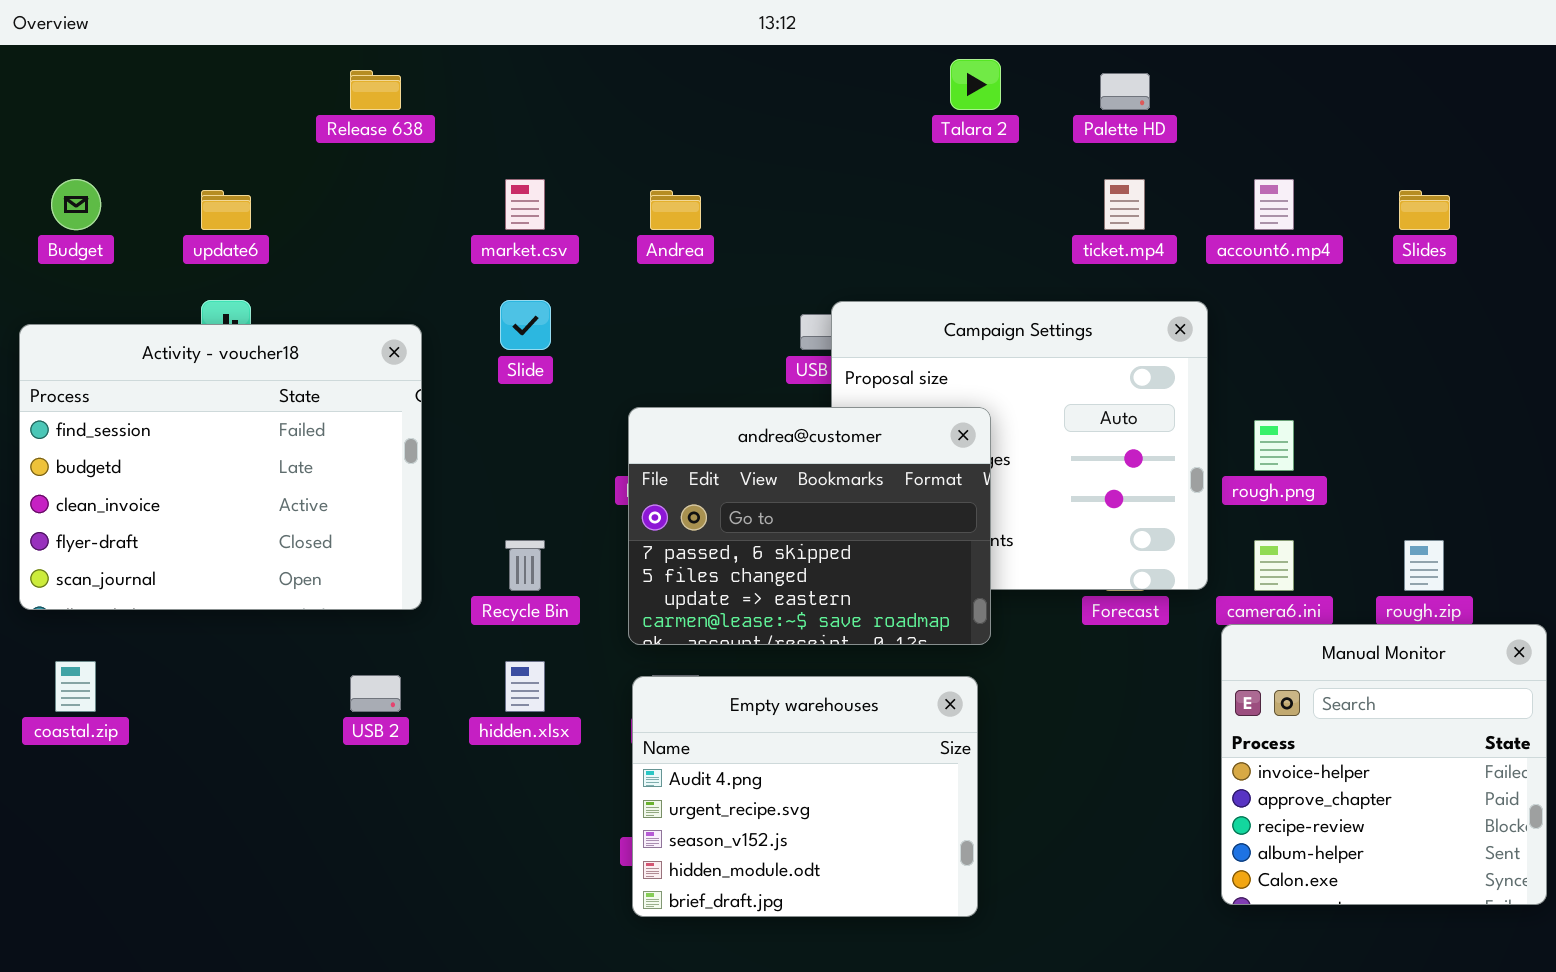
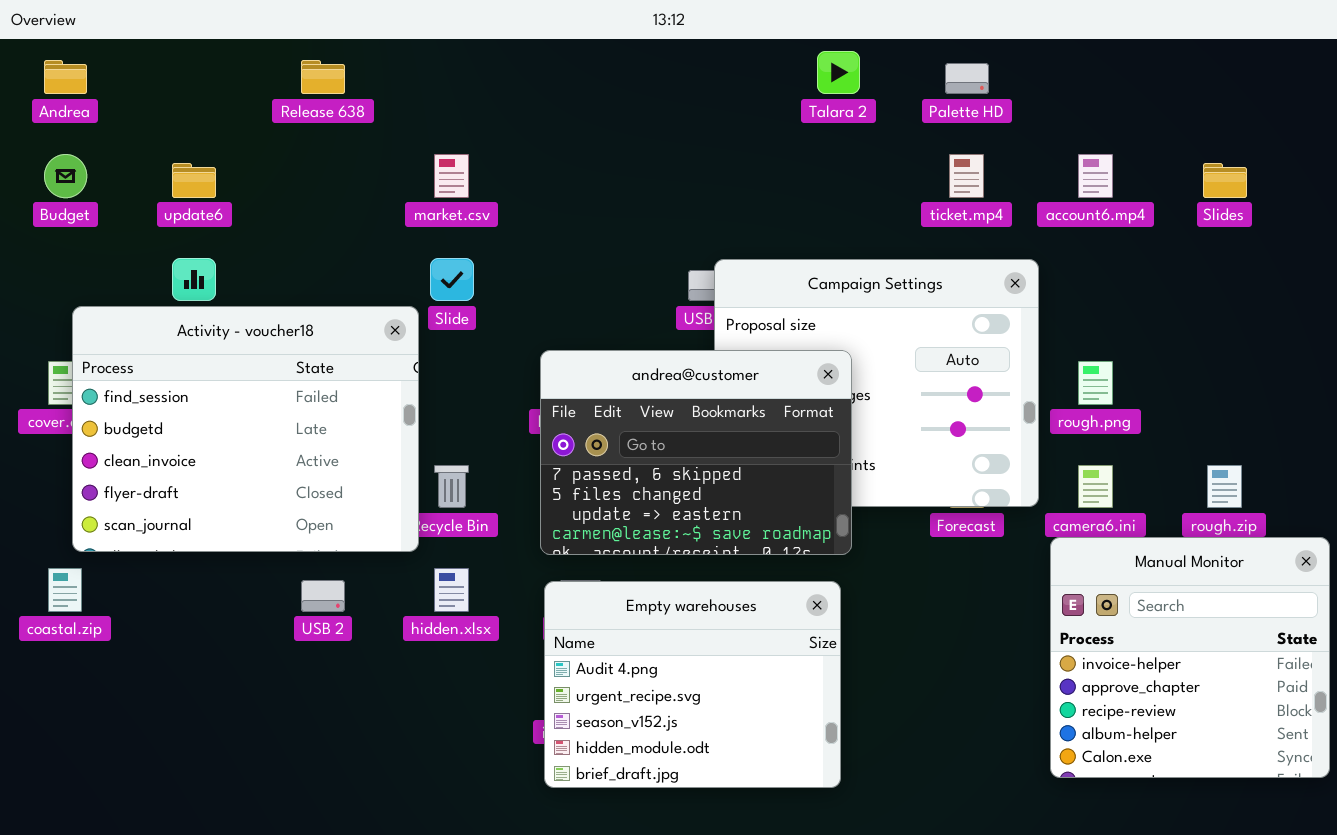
Andrea: [650,190,701,230] -> [44,60,87,94], moved
Activity - voucher18: [19,324,422,610] -> [72,306,419,552], moved

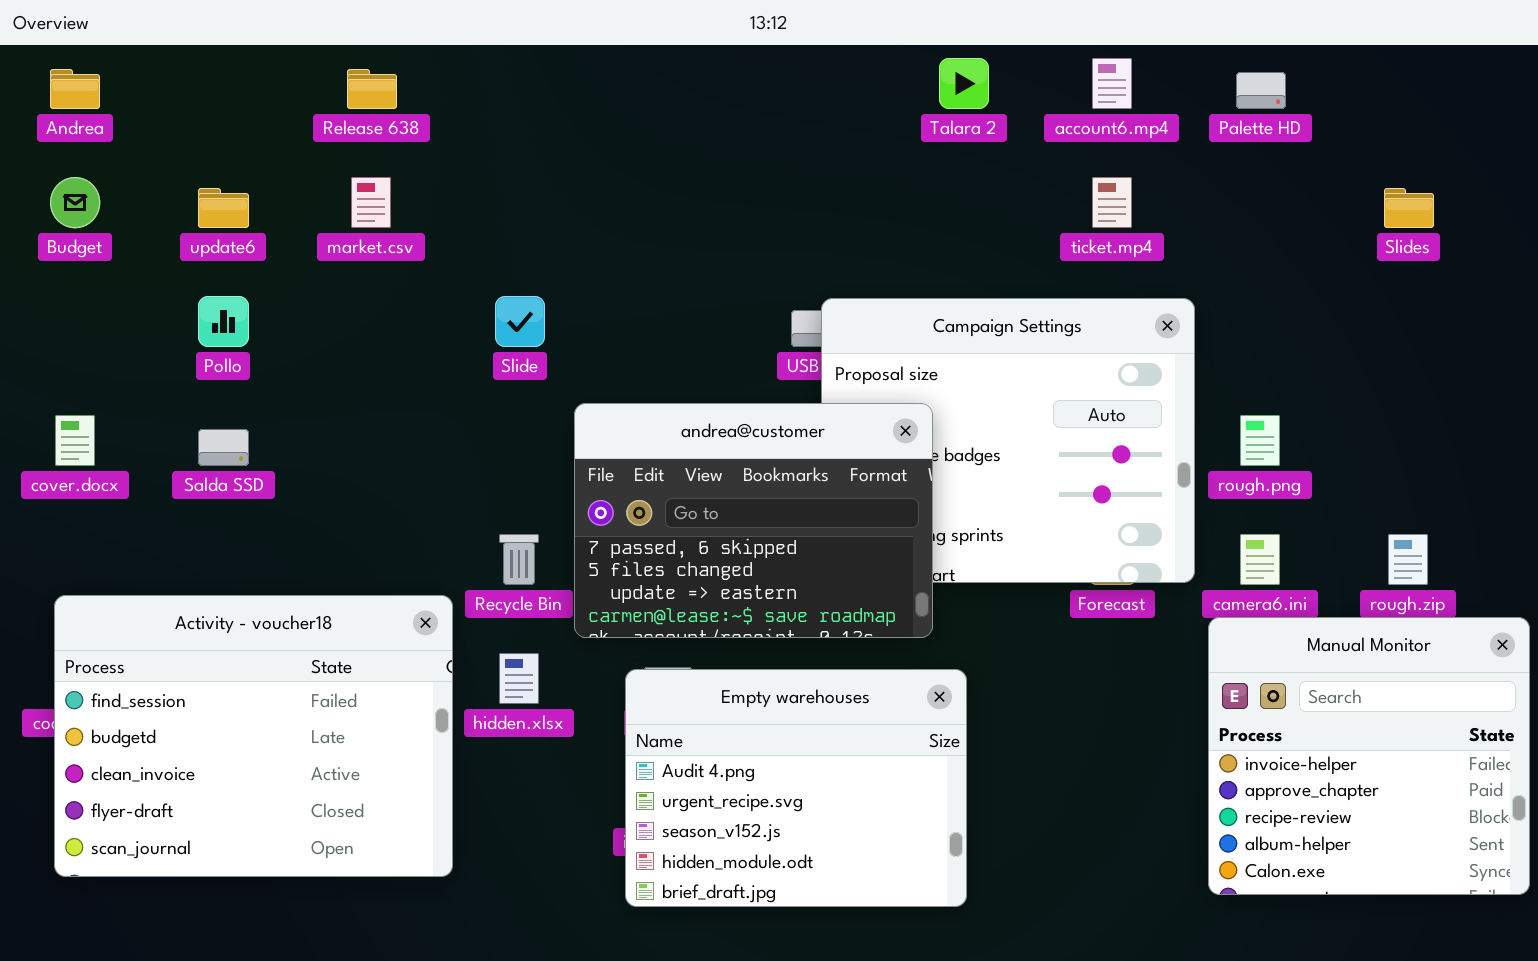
Palette HD: [945,63,989,94] -> [1236,72,1286,109], moved
market.csv: [434,154,469,198] -> [351,177,391,228], moved
account6.mp4: [1078,154,1113,198] -> [1092,58,1132,109], moved
Activity - voucher18: [72,306,419,552] -> [54,595,453,877], moved
andrea@customer: [540,350,852,555] -> [574,403,933,638], moved

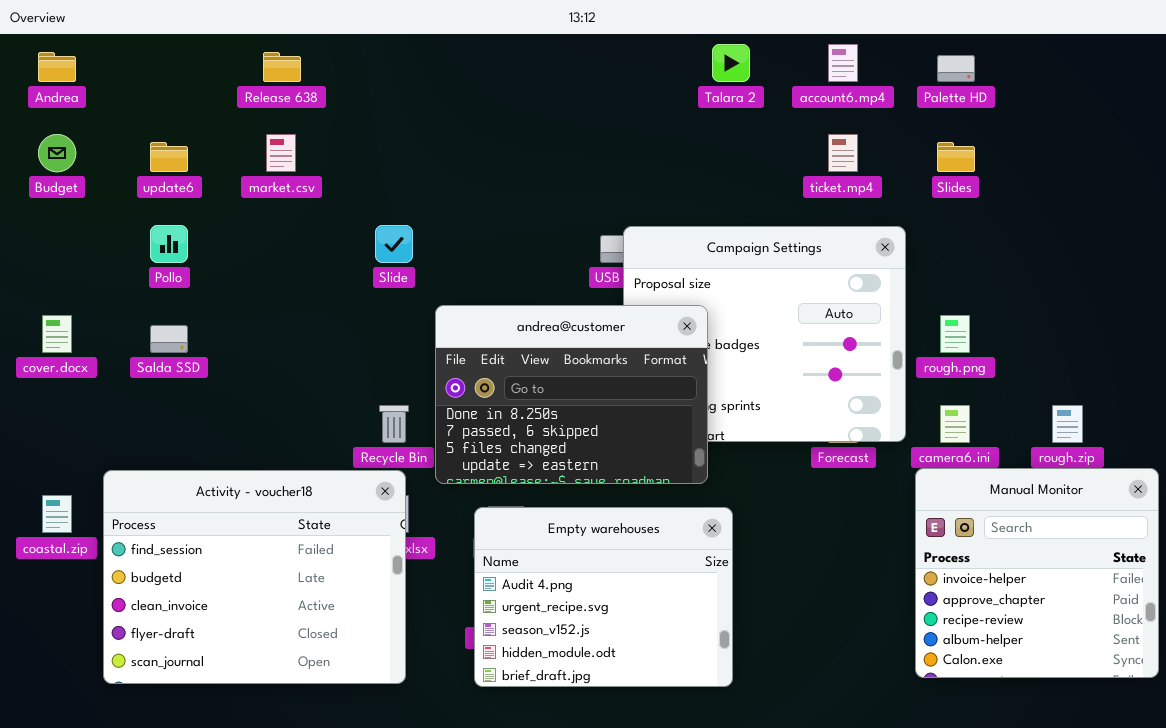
Slides: [1384,188,1434,228] -> [937,142,975,172], moved
andrea@customer: [574,403,933,638] -> [435,305,708,484], scrolled up 1 row
Activity - voucher18: [54,595,453,877] -> [103,470,406,684], moved

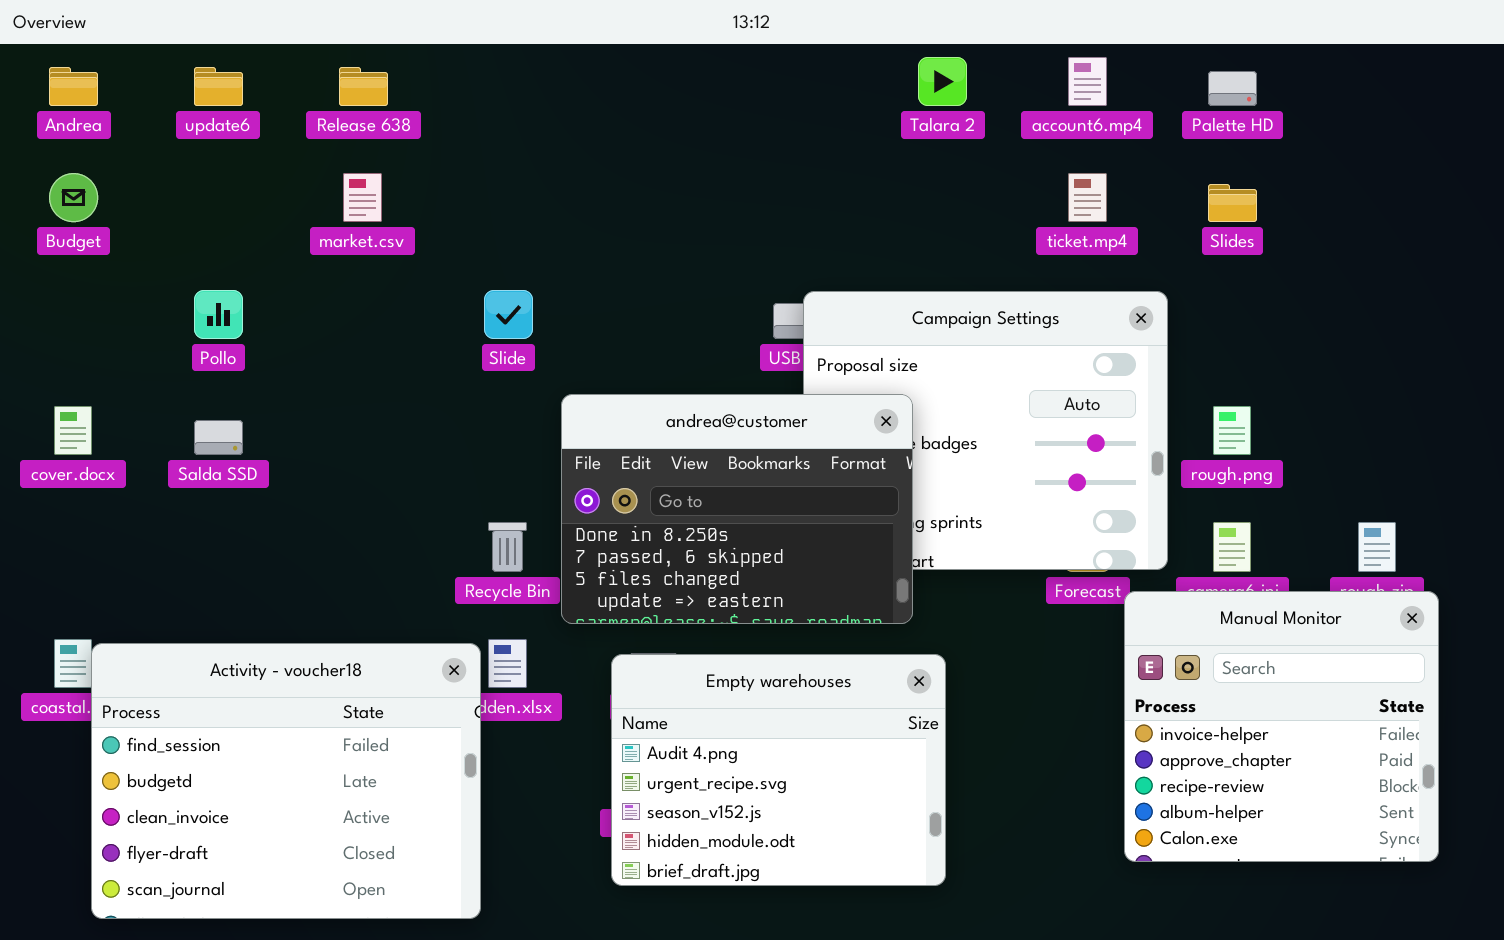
update6: [150,142,188,172] -> [194,67,243,106], moved
Manual Monitor: [915,468,1159,678] -> [1124,591,1439,862], moved
Activity - voucher18: [103,470,406,684] -> [91,643,481,919], moved

